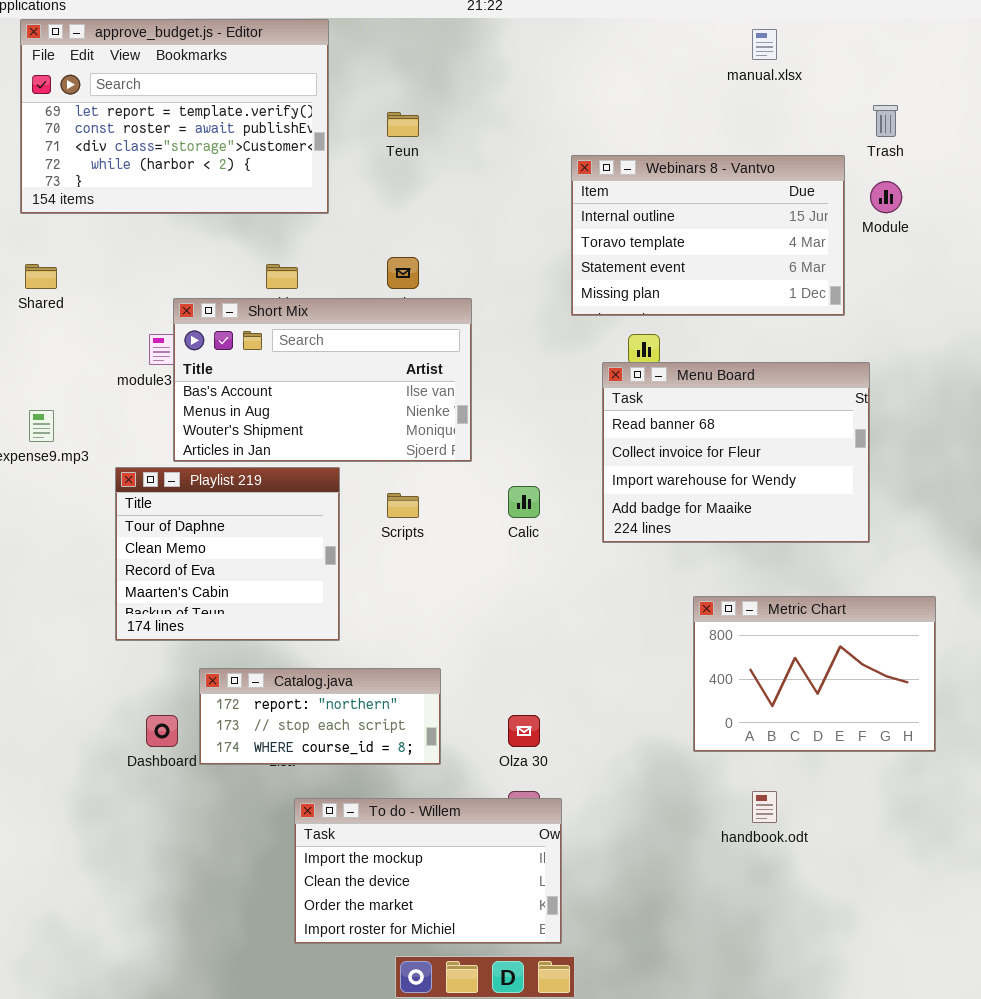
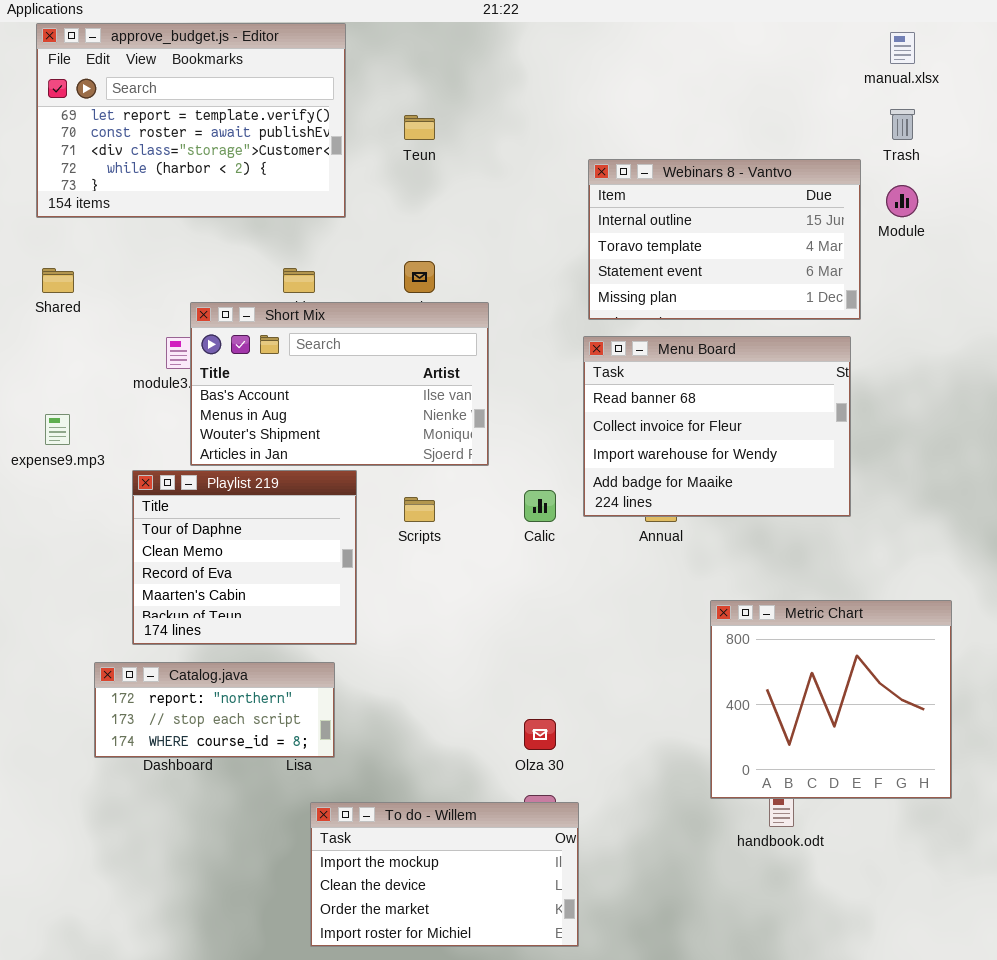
manual.xlsx: [752,29,777,60] -> [890,32,915,64], moved
Menu Board: [602,362,870,543] -> [583,336,851,517], moved
Metric Chart: [693,596,936,752] -> [710,600,952,799], resized
Catalog.java: [199,668,441,765] -> [94,662,335,758], moved

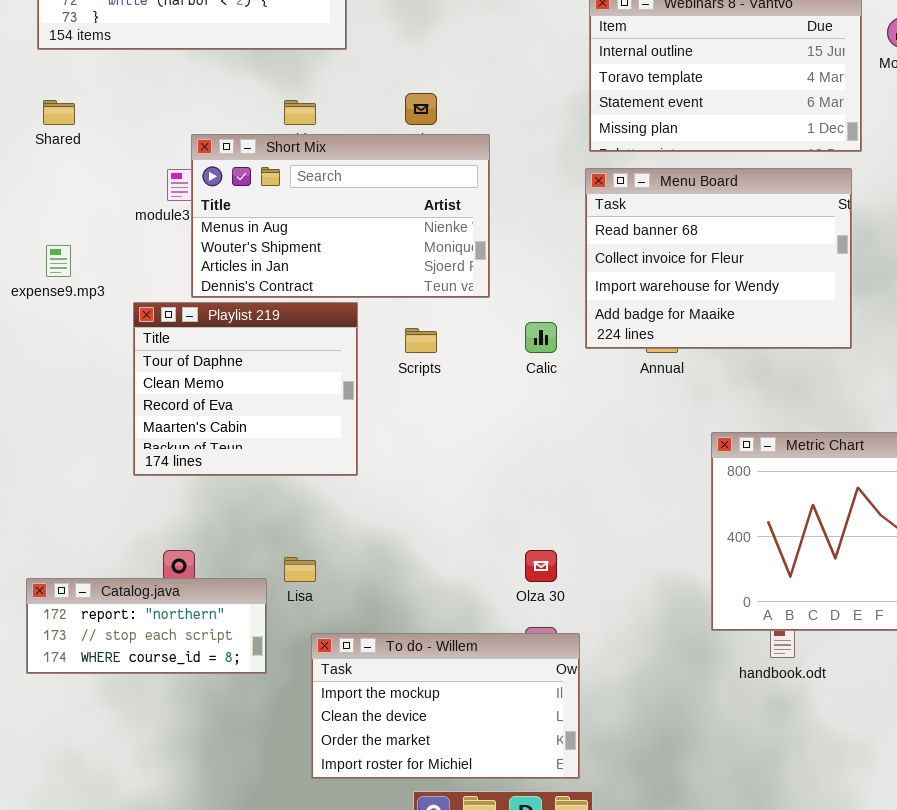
Short Mix: [190,302,489,466] -> [191,134,490,298], scrolled down 1 row
Catalog.java: [94,662,335,758] -> [26,578,267,674], moved

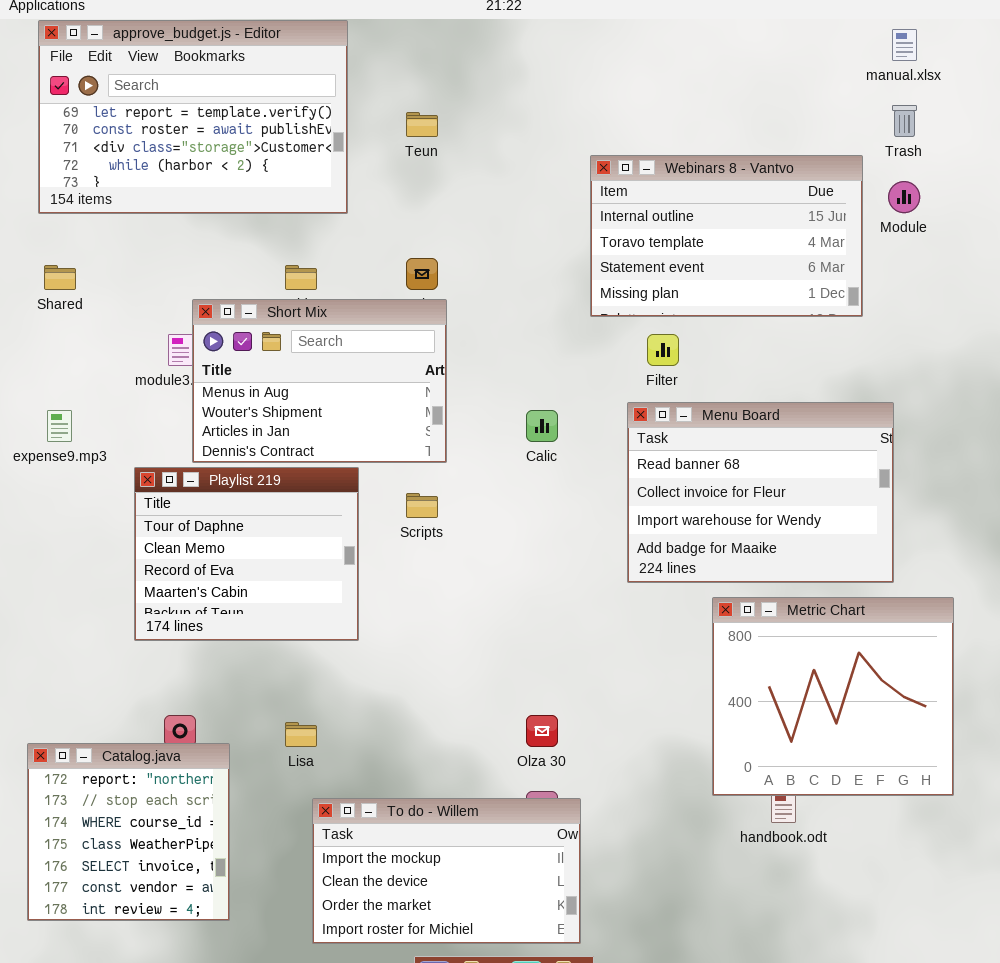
Short Mix: [191,134,490,298] -> [192,299,447,463], resized
Menu Board: [585,168,852,349] -> [627,402,894,583], moved
Calic: [525,322,557,353] -> [526,410,558,442], moved
Catalog.java: [26,578,267,674] -> [27,743,230,921], resized

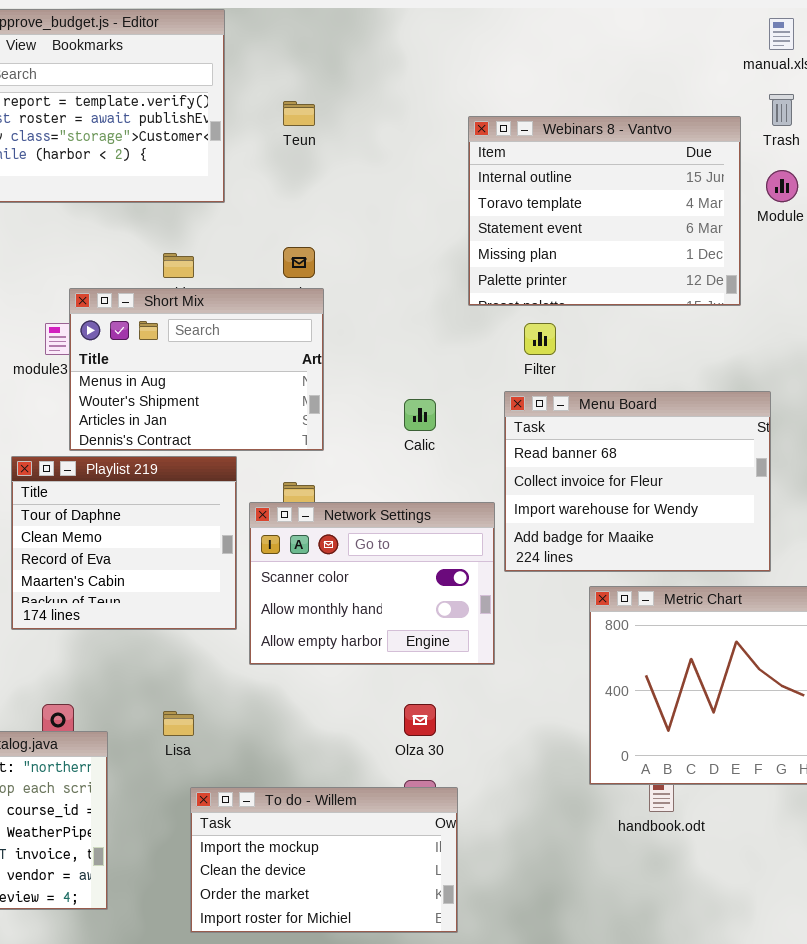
Webinars 8 - Vantvo: [590,155,863,317] -> [468,116,741,306], resized
Network Settings: none -> [249,502,495,665], opened

